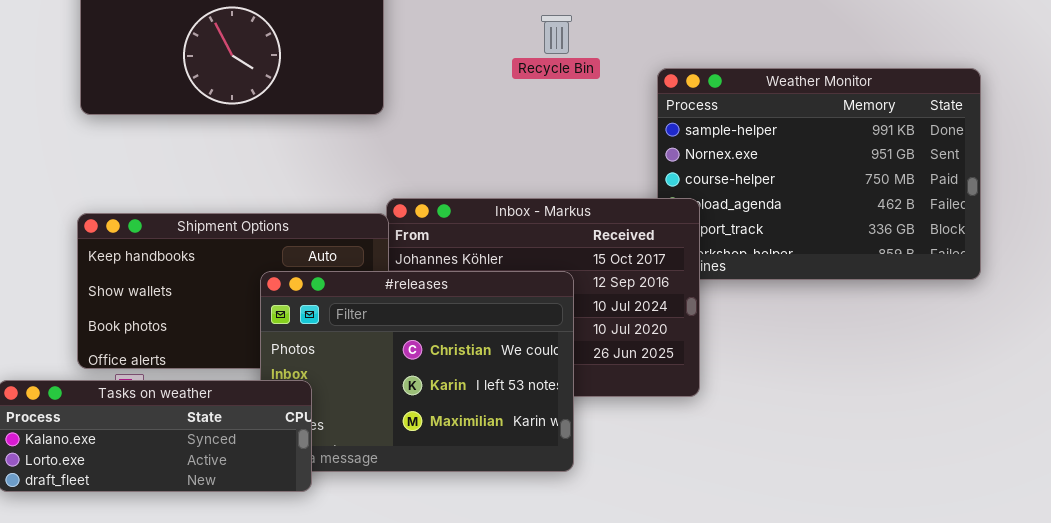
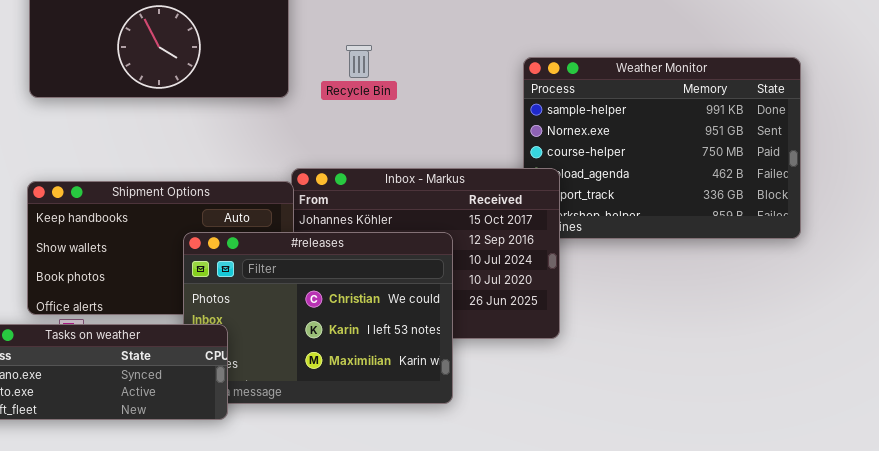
Recycle Bin: [541,15,572,54] -> [346,45,372,78], moved

